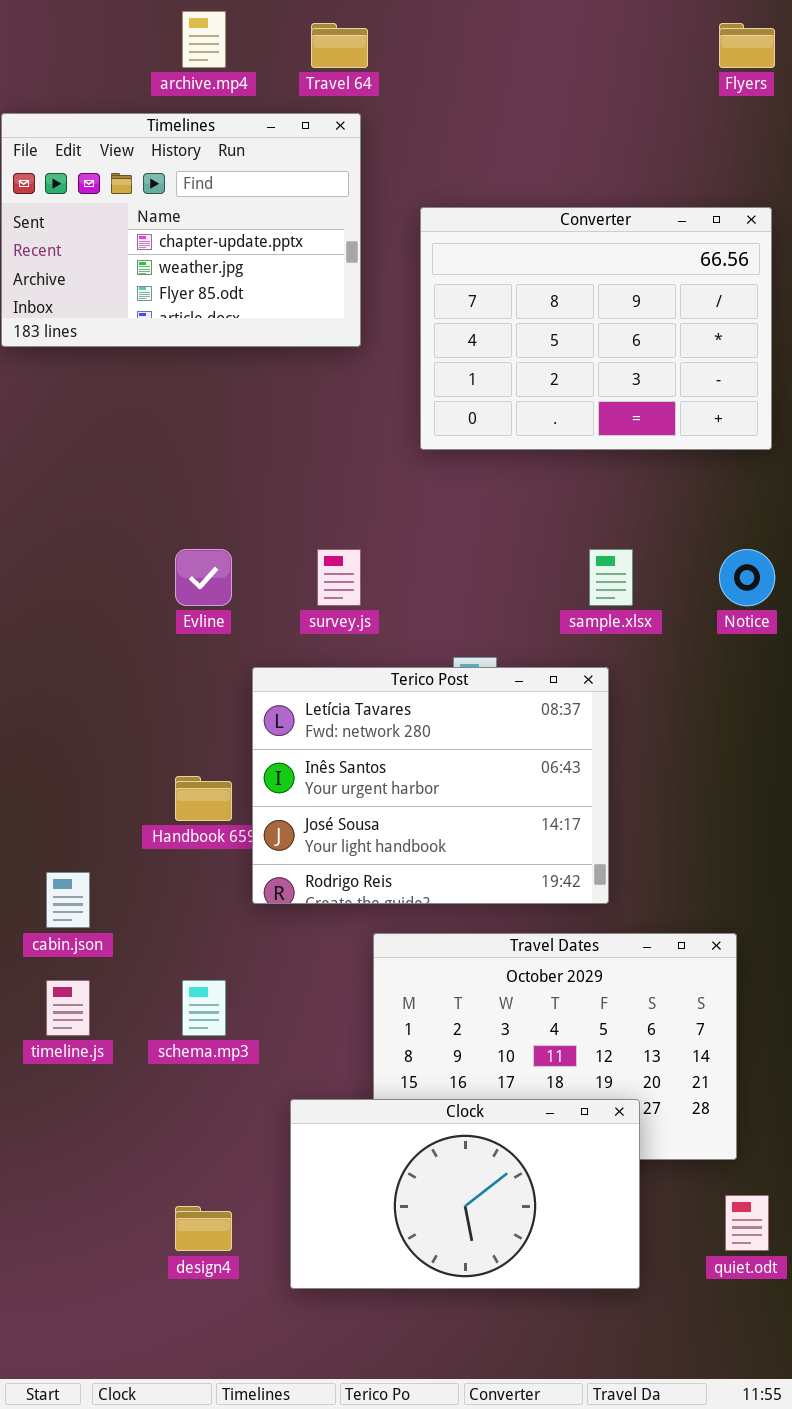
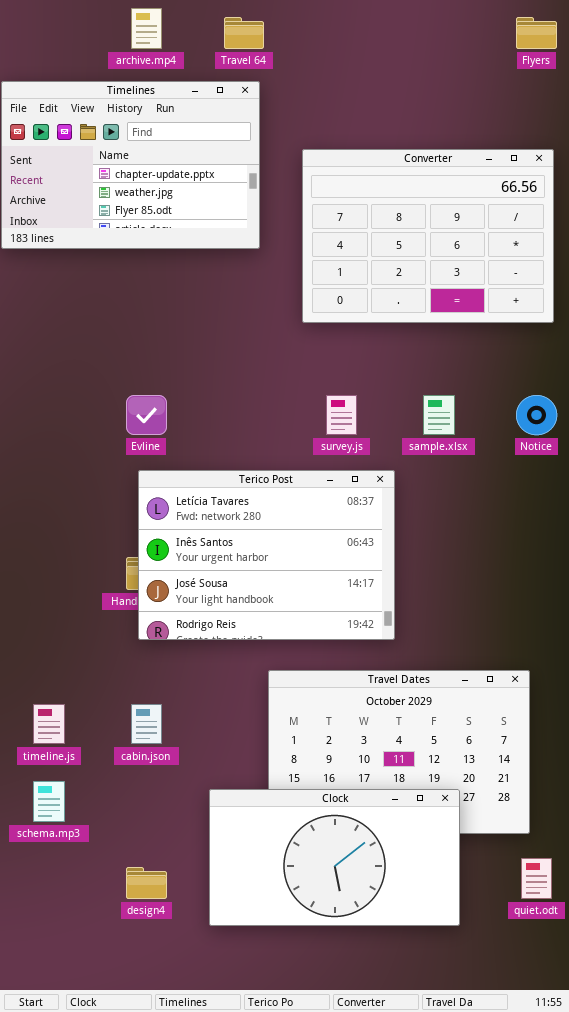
survey.js: [317,549,361,606] -> [326,395,357,435], moved
Terico Post: [252,667,609,904] -> [138,470,395,640], moved
cabin.json: [46,872,90,928] -> [131,704,162,744], moved
schema.mp3: [182,980,226,1036] -> [33,781,65,822], moved

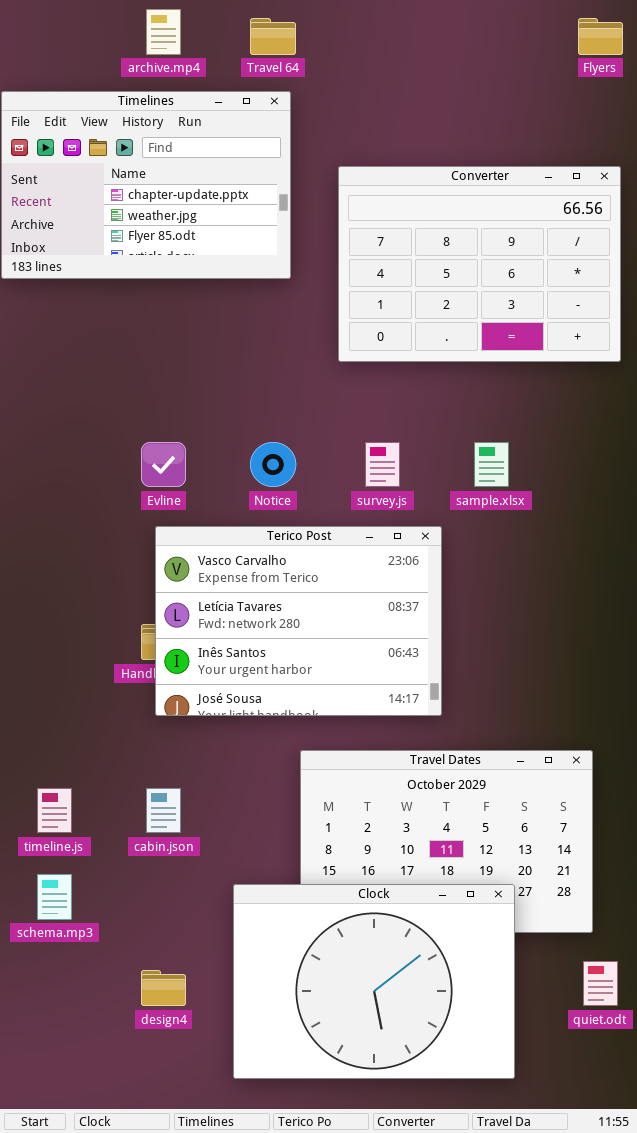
Notice: [516,395,557,435] -> [250,442,296,487], moved
Terico Post: [138,470,395,640] -> [155,526,442,716], scrolled up 1 row
Clock: [209,789,460,926] -> [233,884,515,1079], resized

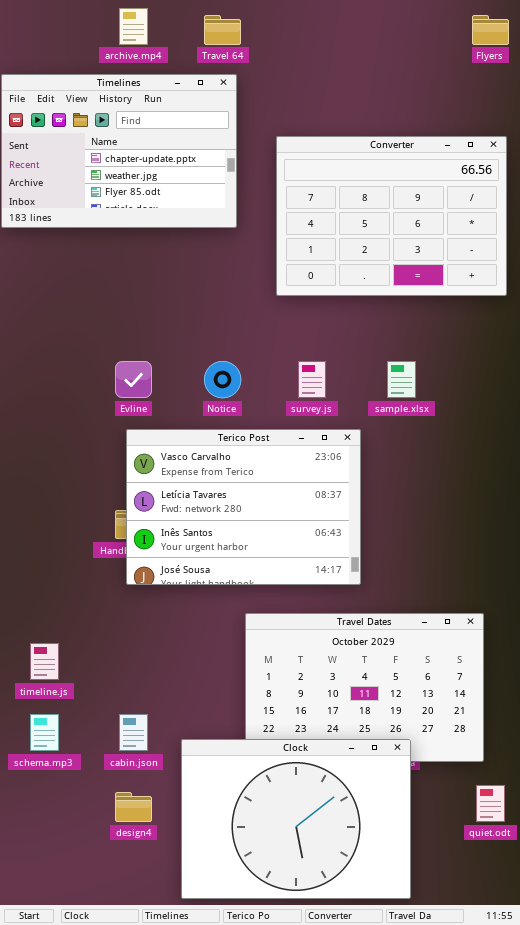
cabin.json: [146,788,181,833] -> [119,714,148,751], moved
Clock: [233,884,515,1079] -> [181,739,411,899], moved

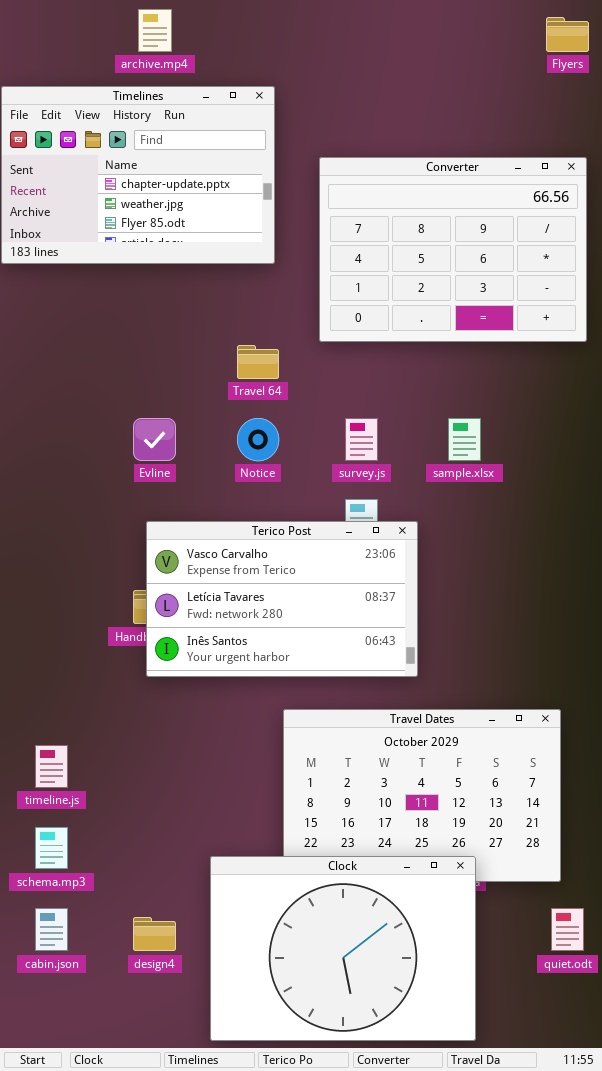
Travel 64: [204,15,241,45] -> [237,345,279,379], moved
Terico Post: [126,429,361,585] -> [146,521,418,677], resized
cabin.json: [119,714,148,751] -> [35,908,68,951], moved

